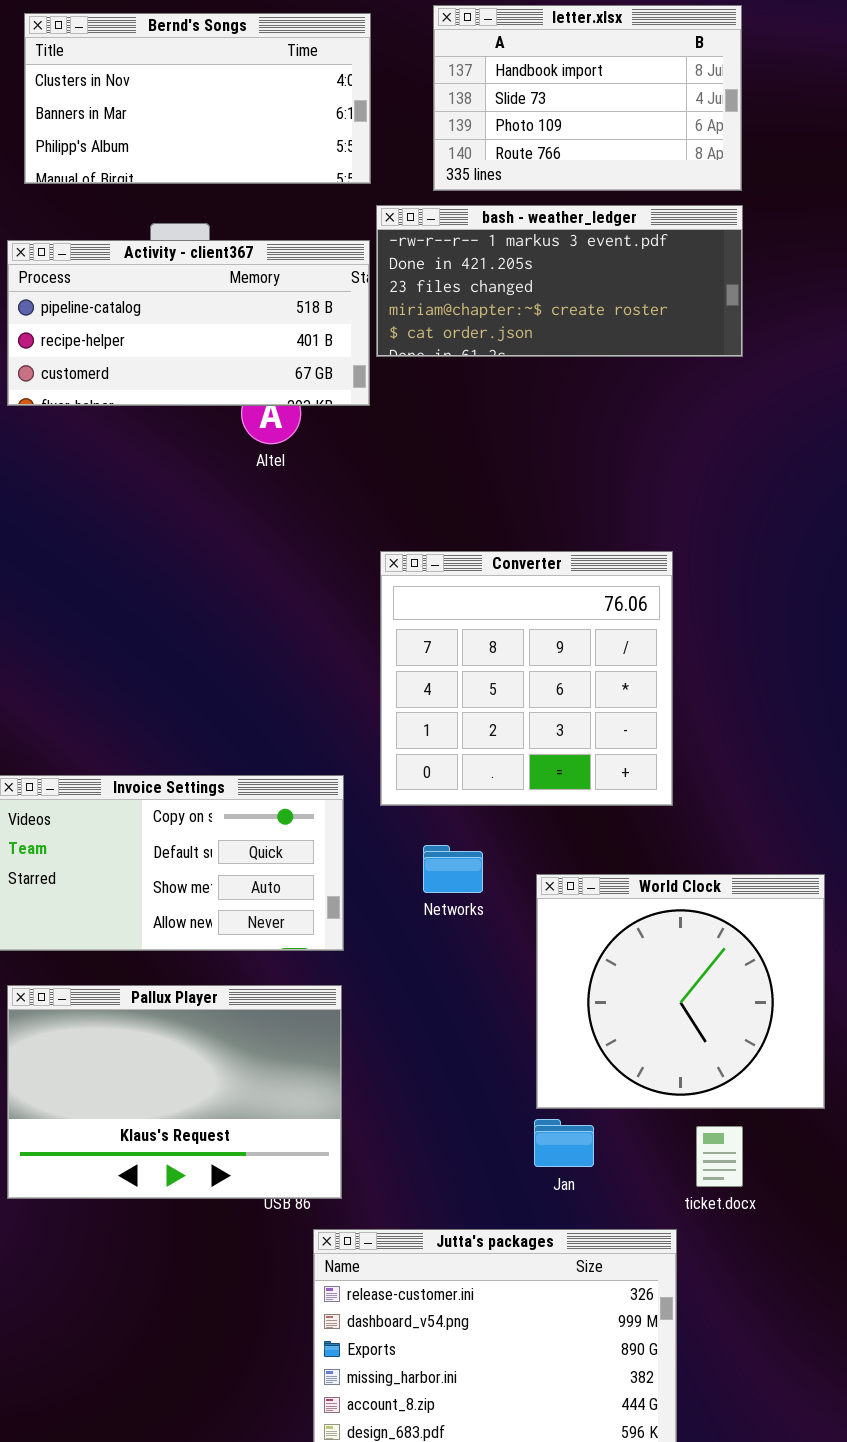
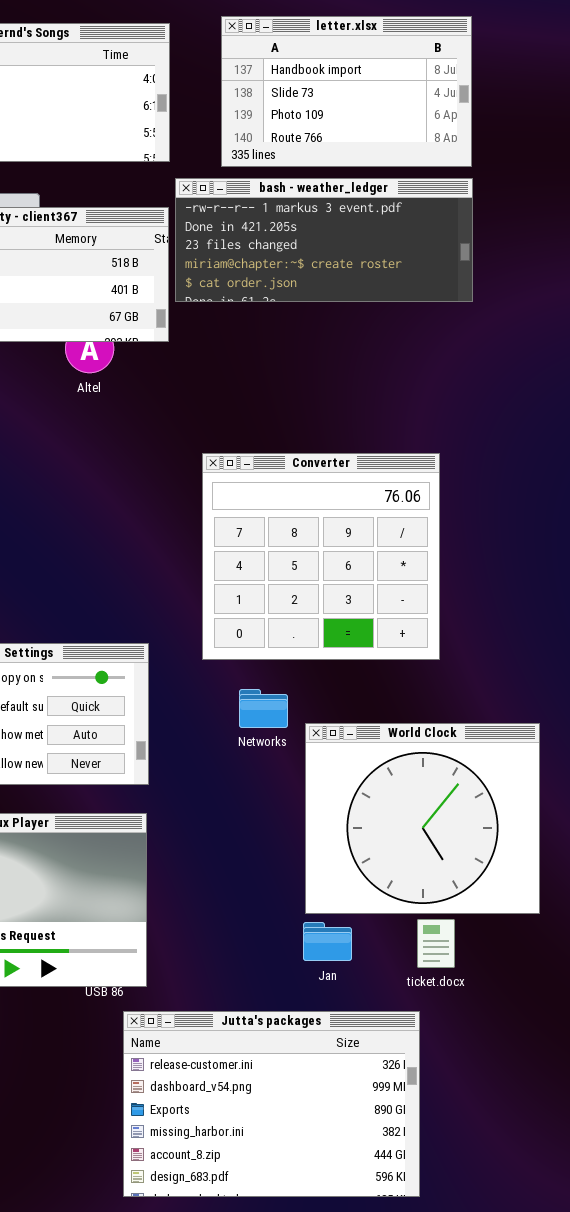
Converter: [380,551,673,806] -> [202,453,440,660], moved
Networks: [423,845,483,893] -> [239,689,288,728], moved
ticket.docx: [696,1126,743,1187] -> [417,919,455,968], moved

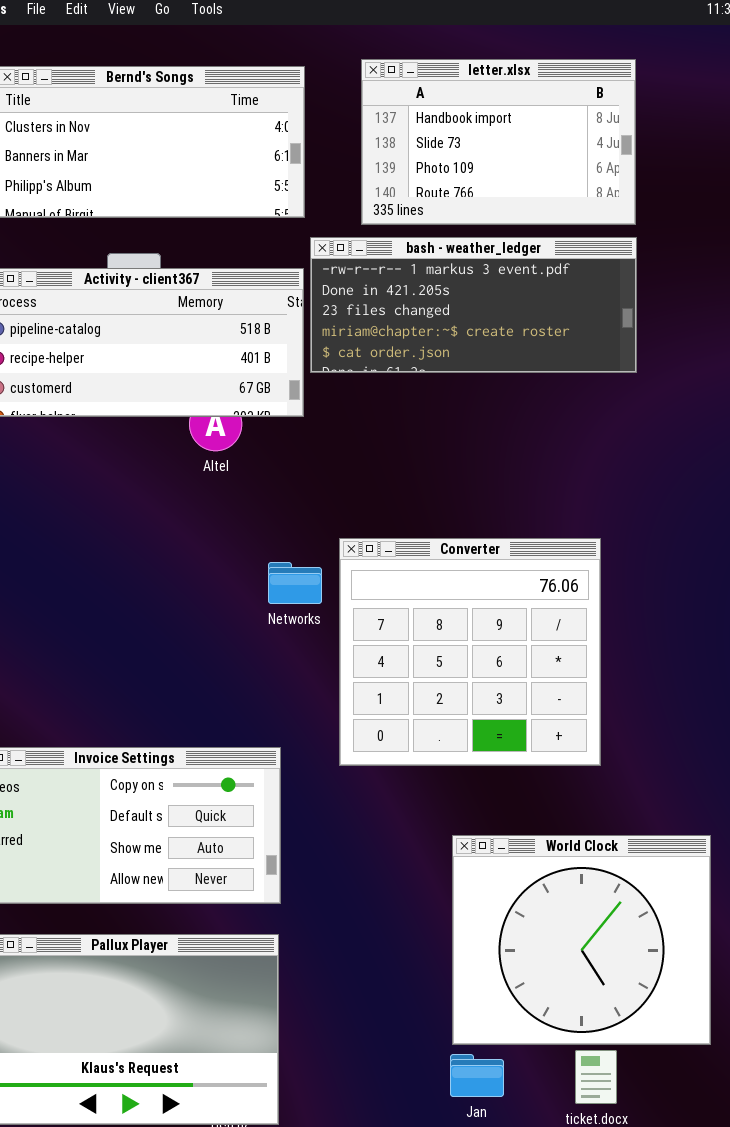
Networks: [239,689,288,728] -> [268,562,322,604], moved

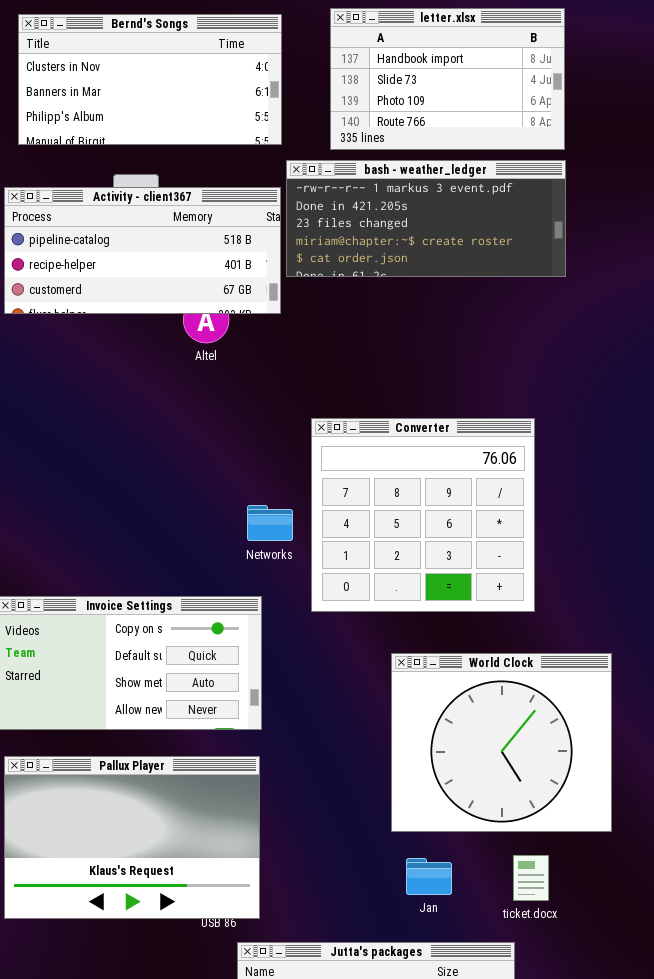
Networks: [268,562,322,604] -> [247,505,293,541], moved
World Clock: [452,835,711,1045] -> [391,653,612,832], moved

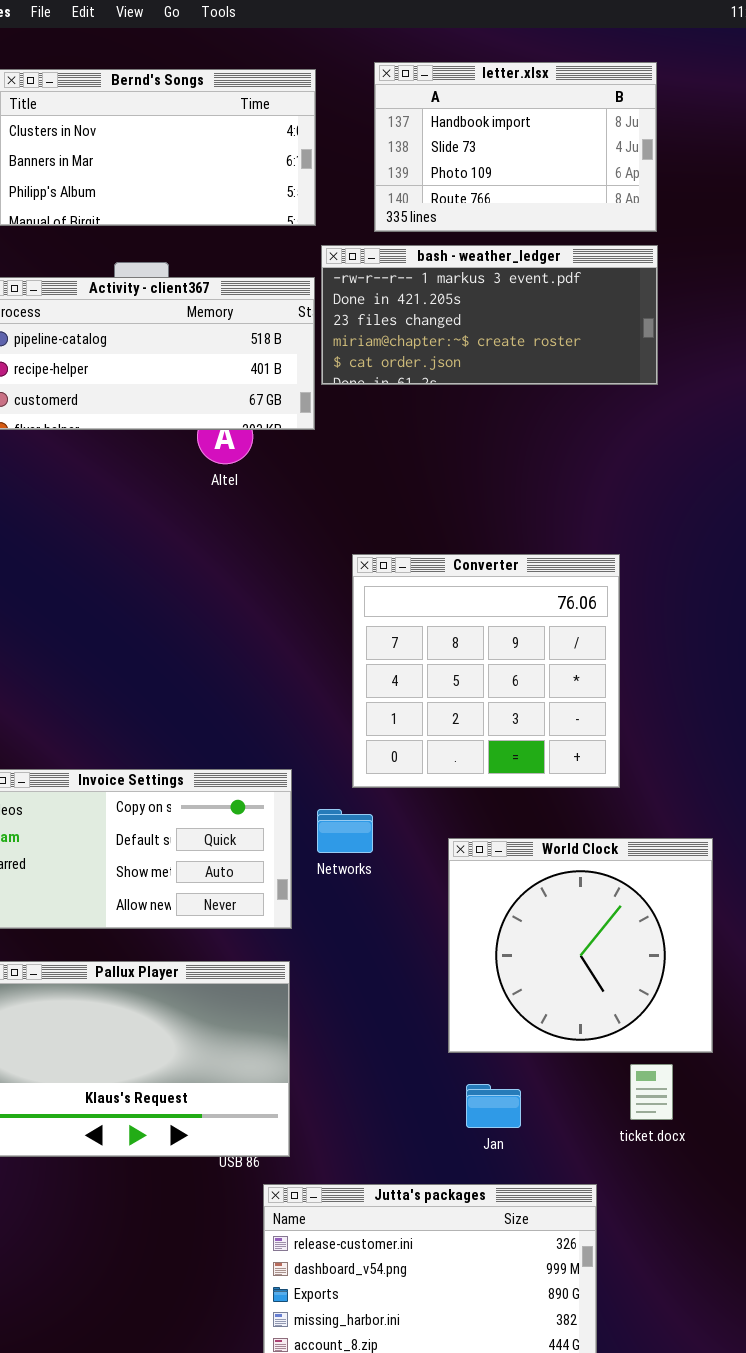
Networks: [247,505,293,541] -> [317,809,373,853], moved
ticket.docx: [513,855,549,901] -> [630,1064,673,1120], moved

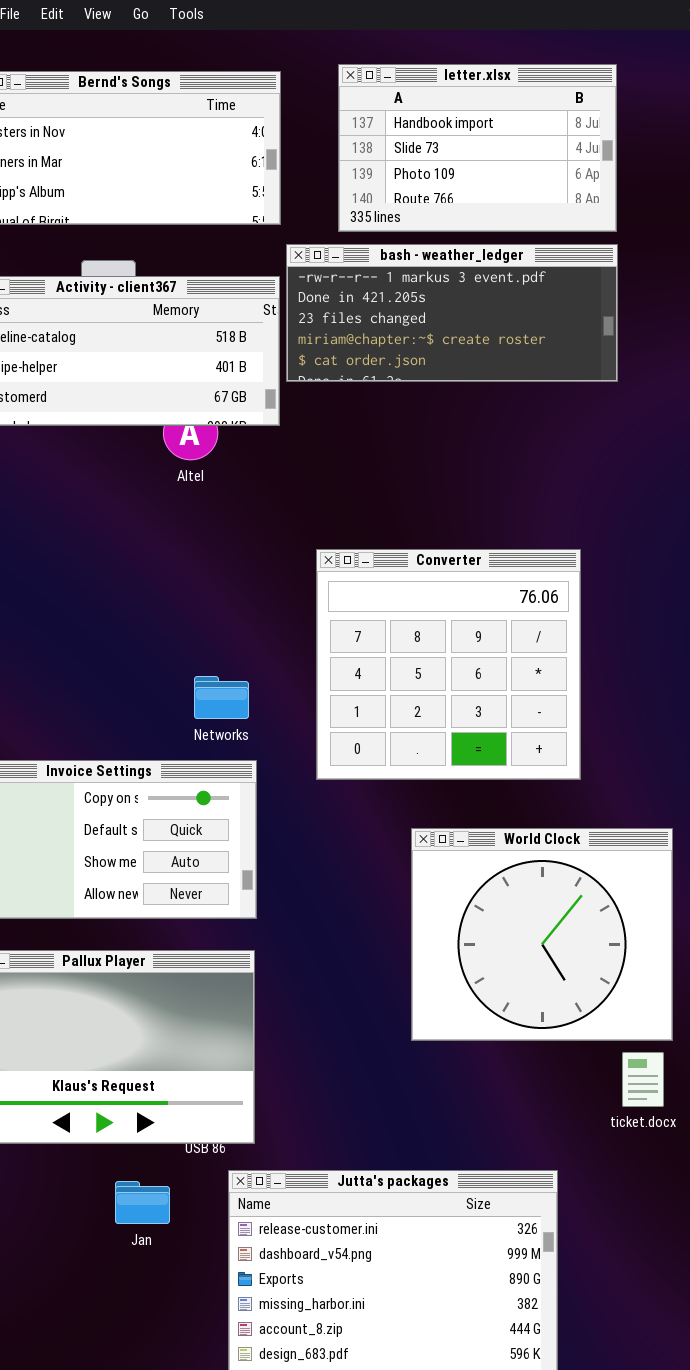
Networks: [317,809,373,853] -> [194,676,249,719], moved
ticket.docx: [630,1064,673,1120] -> [622,1052,664,1107], moved
Jan: [466,1084,521,1128] -> [115,1181,170,1224], moved

